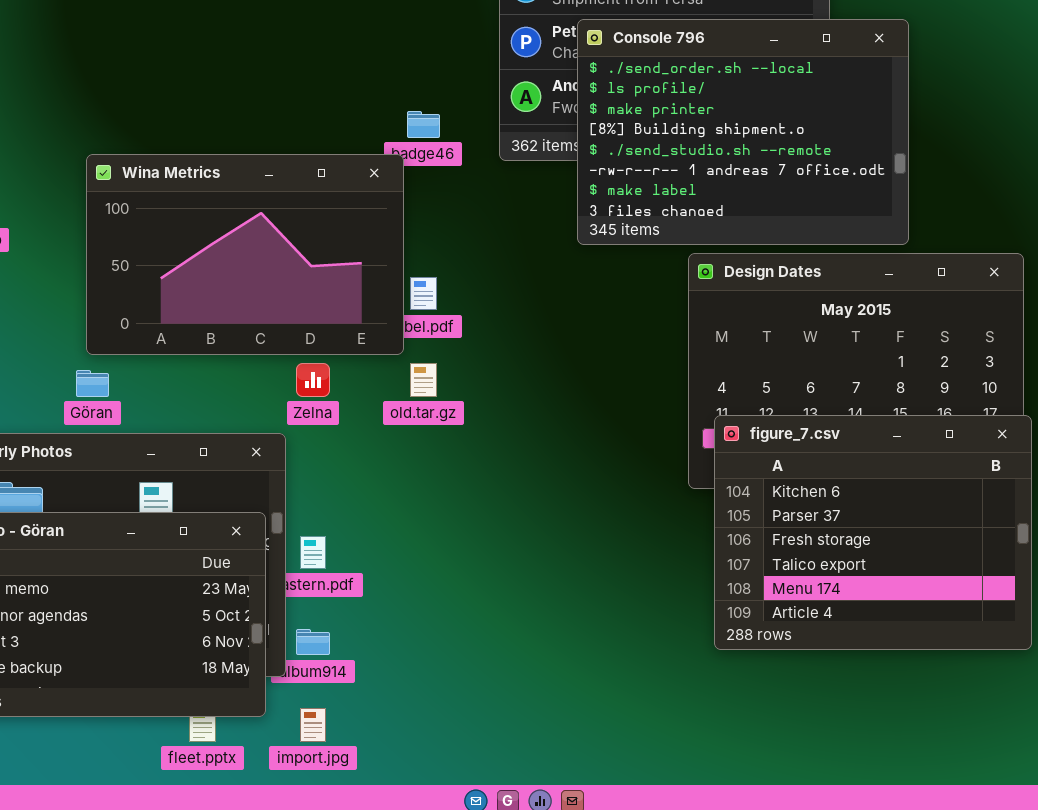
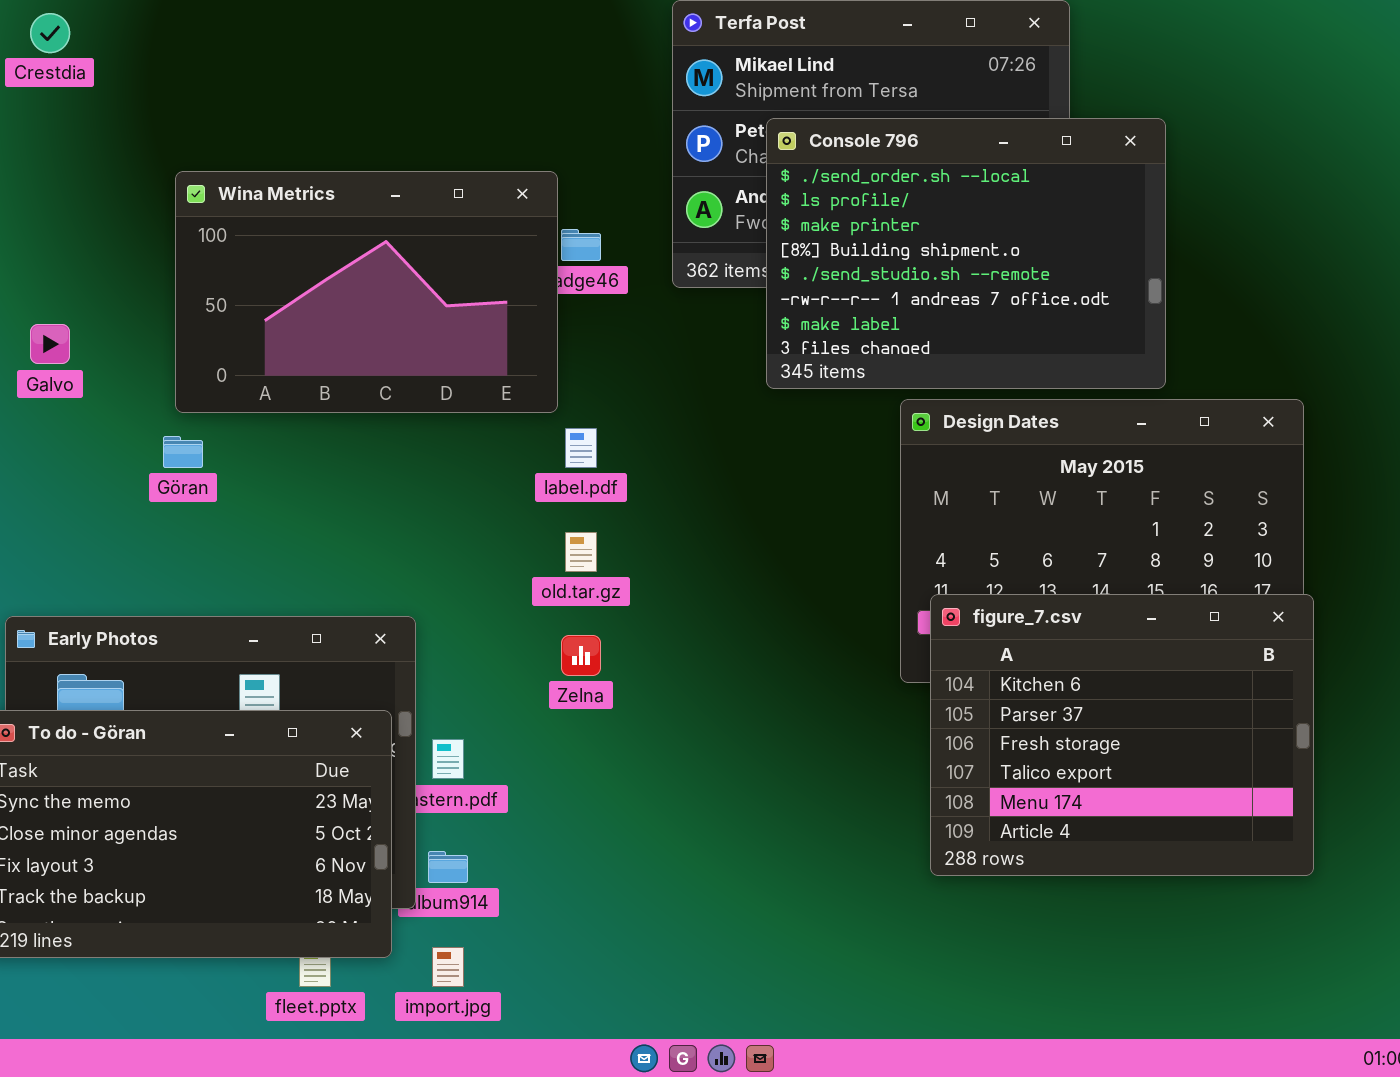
Wina Metrics: [86,154,404,355] -> [175,171,558,413], moved
Zelna: [296,363,330,397] -> [561,635,601,676], moved
Göran: [76,370,109,397] -> [163,436,203,468], moved

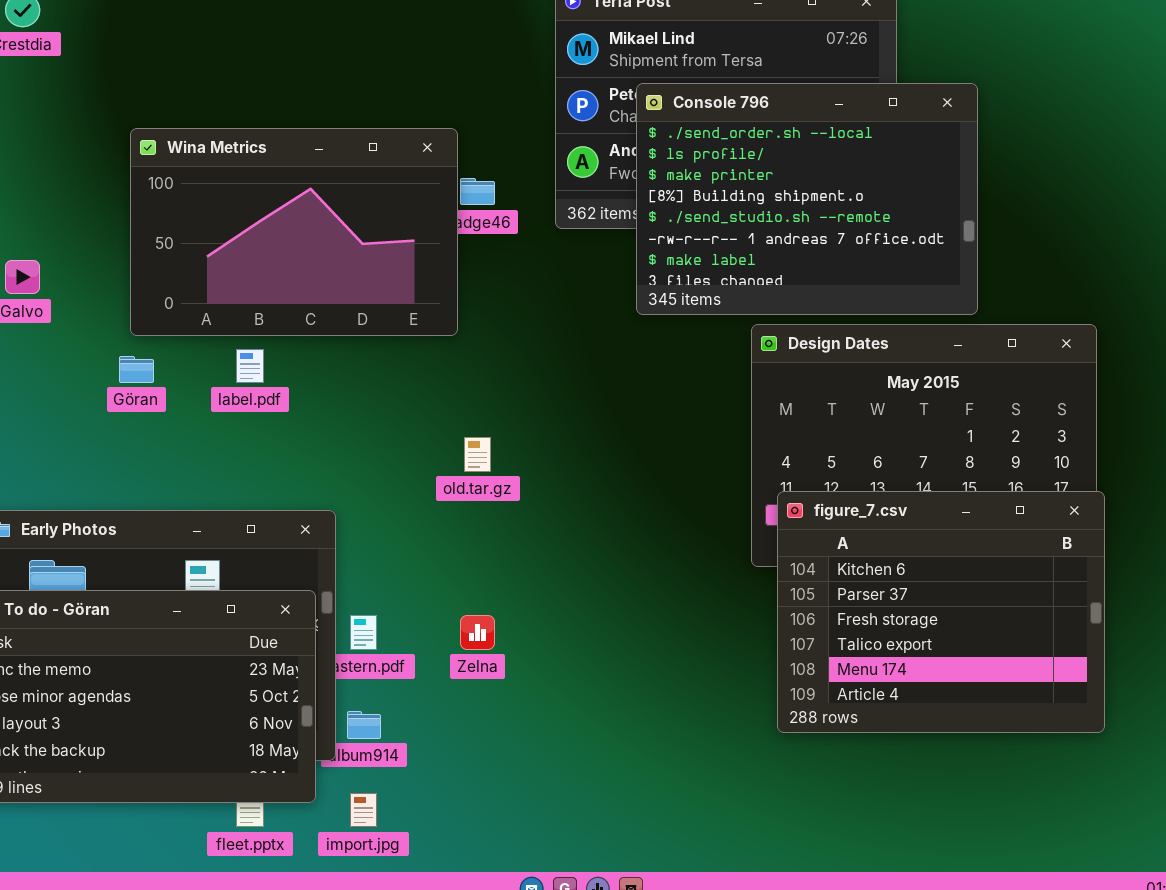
label.pdf: [565,428,597,468] -> [236,349,264,383], moved
Zelna: [561,635,601,676] -> [460,615,495,650], moved

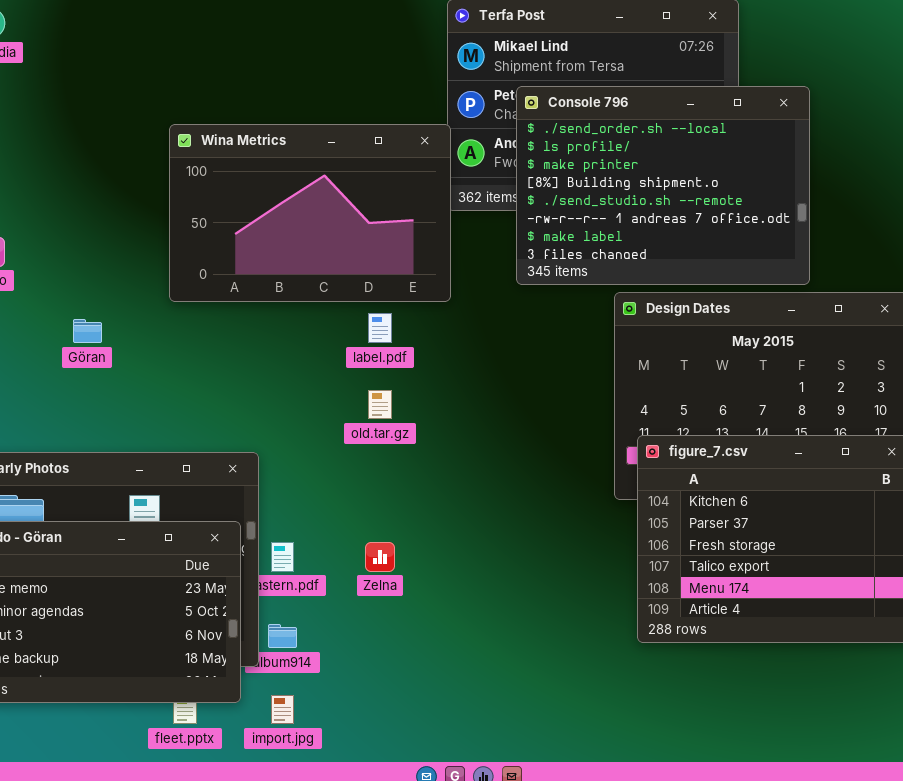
Wina Metrics: [130,128,458,336] -> [169,124,451,302], moved
label.pdf: [236,349,264,383] -> [368,313,392,343], moved

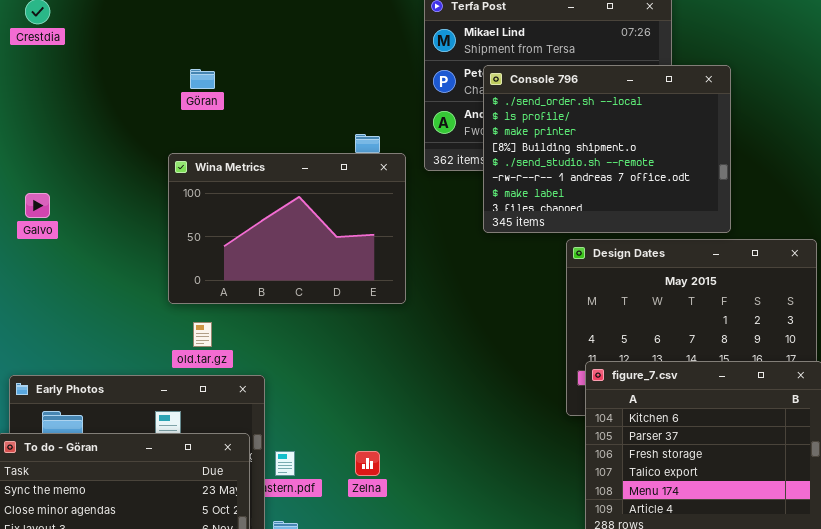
Wina Metrics: [169,124,451,302] -> [168,153,406,304], moved
Göran: [73,319,102,343] -> [190,69,215,89], moved
old.tar.gz: [368,390,392,419] -> [193,322,212,347], moved

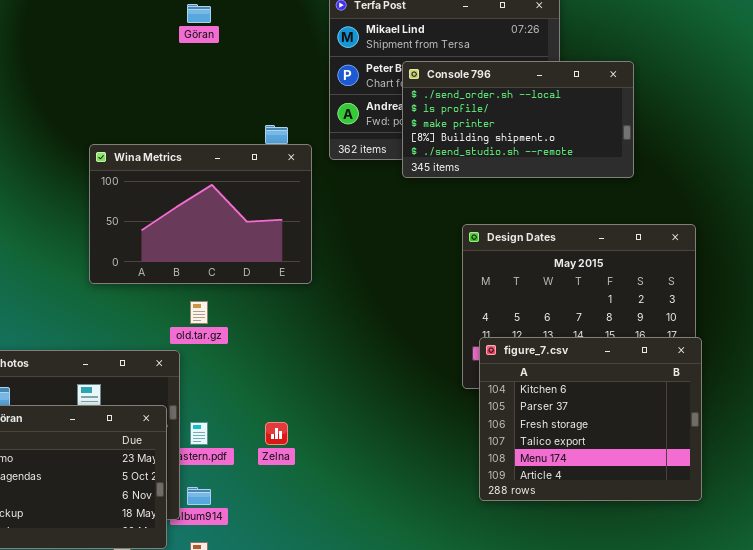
Console 796: [483,65,731,233] -> [402,61,634,178], moved, resized
Göran: [190,69,215,89] -> [187,4,211,23], moved
old.tar.gz: [193,322,212,347] -> [190,301,208,324], moved

